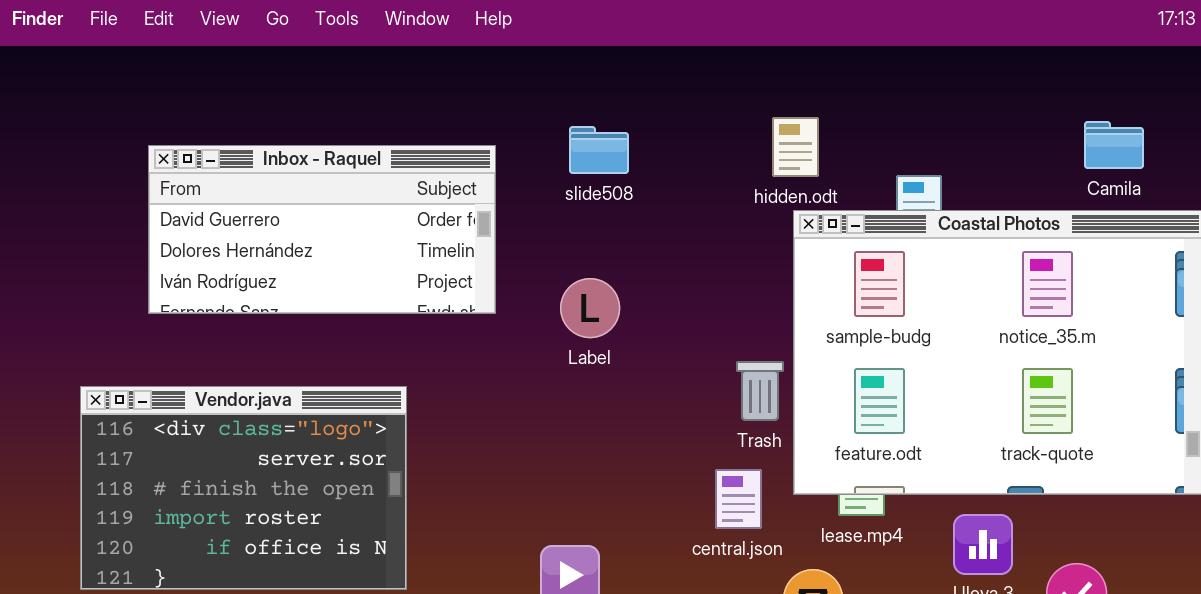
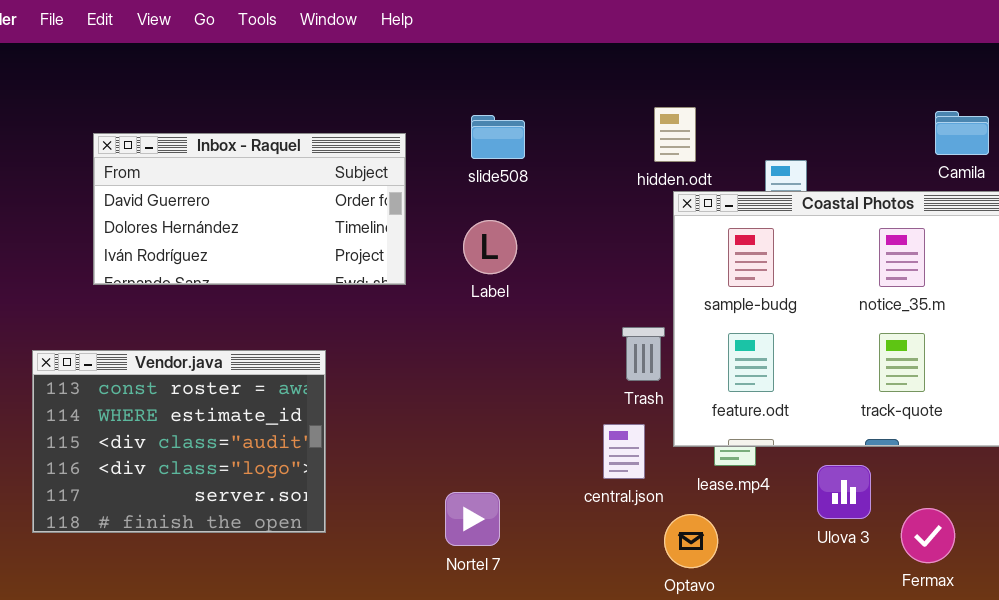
Label: [560,278,620,338] -> [463,220,517,274], moved
Vendor.java: [80,386,407,590] -> [32,350,326,533], scrolled up 3 rows

